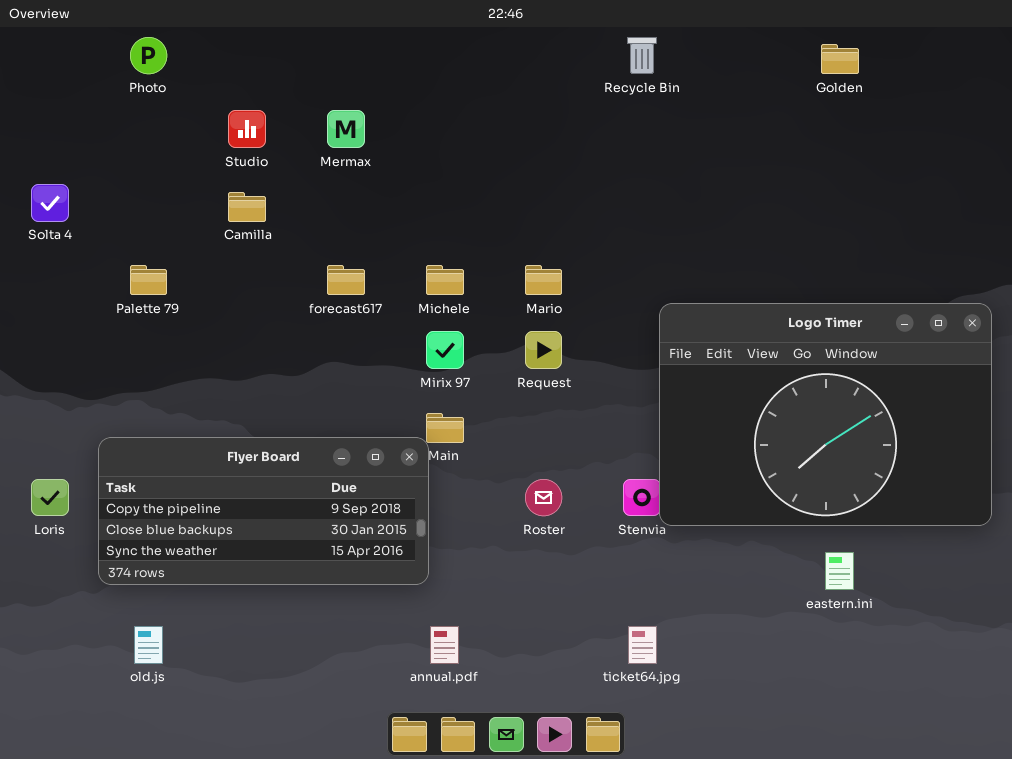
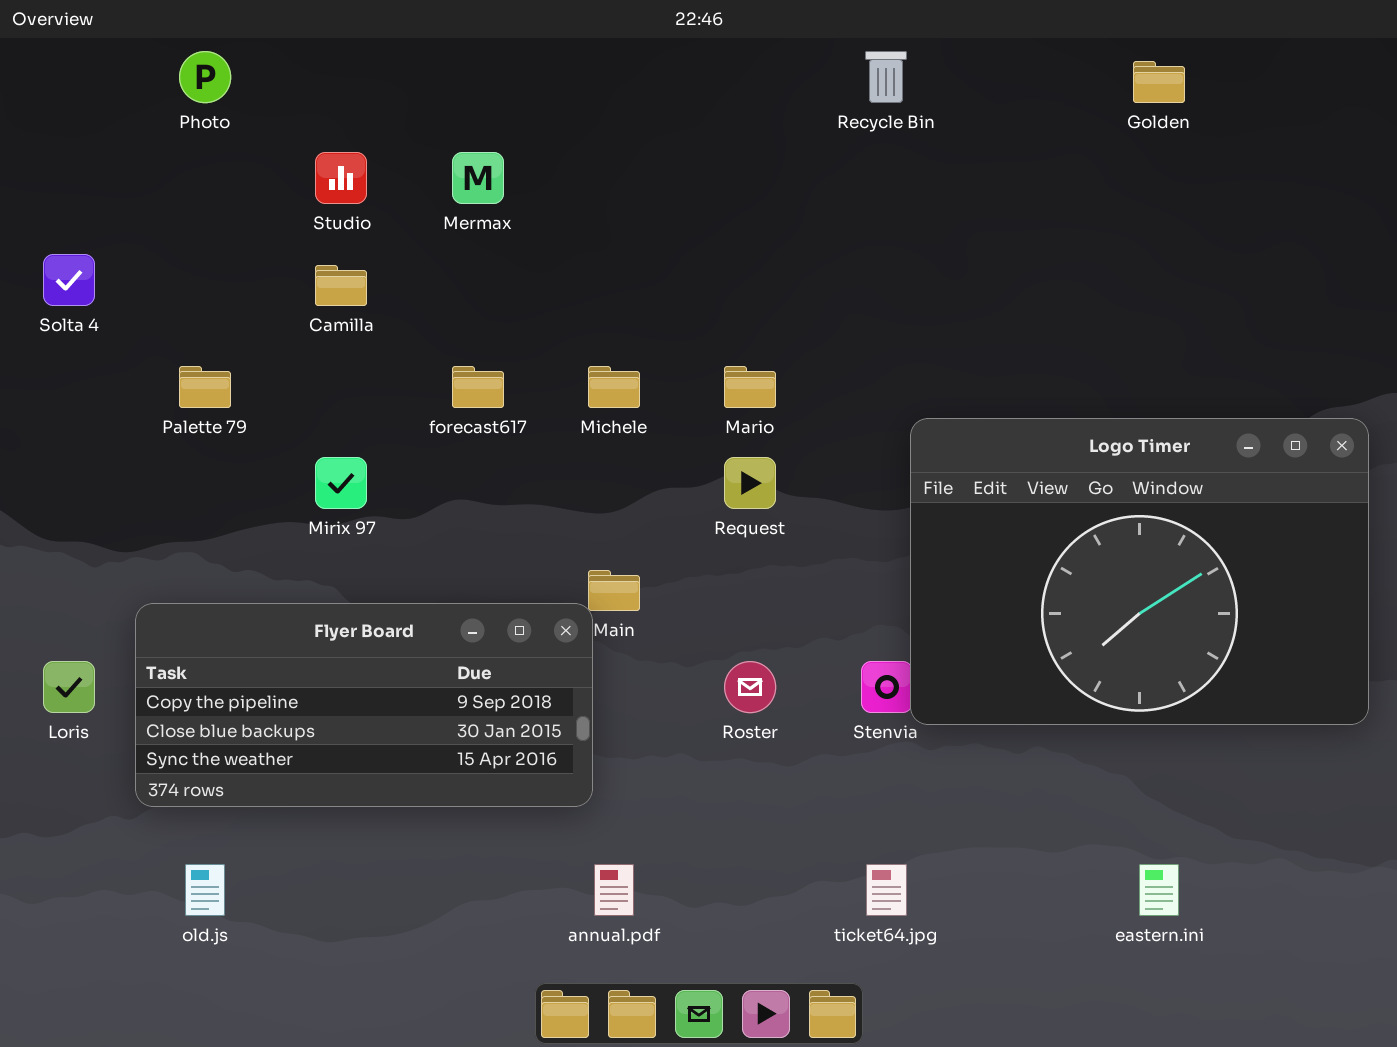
Mirix 97: [426,331,464,369] -> [315,457,367,509], moved
eastern.ini: [825,552,854,590] -> [1139,864,1179,916], moved

